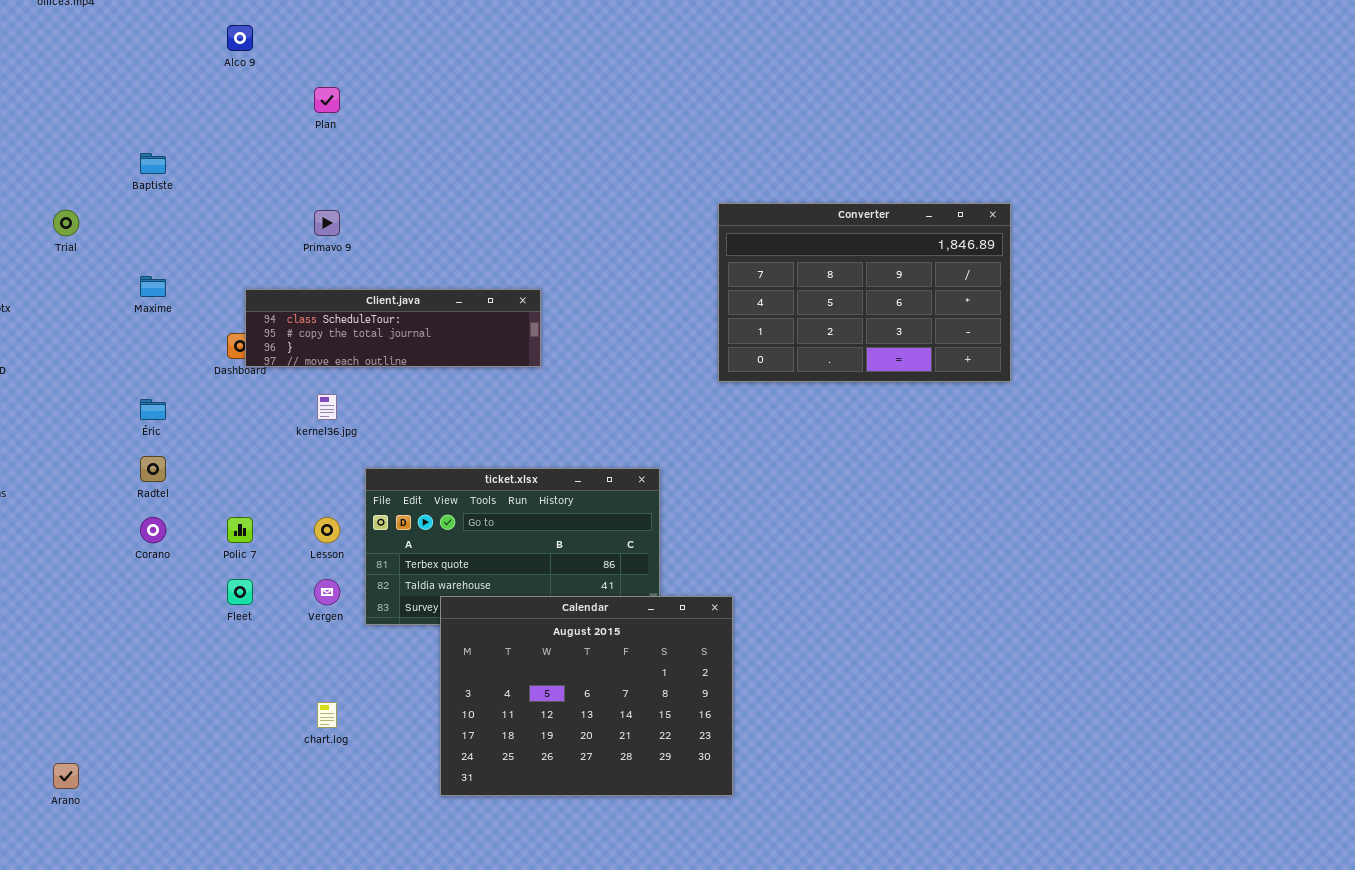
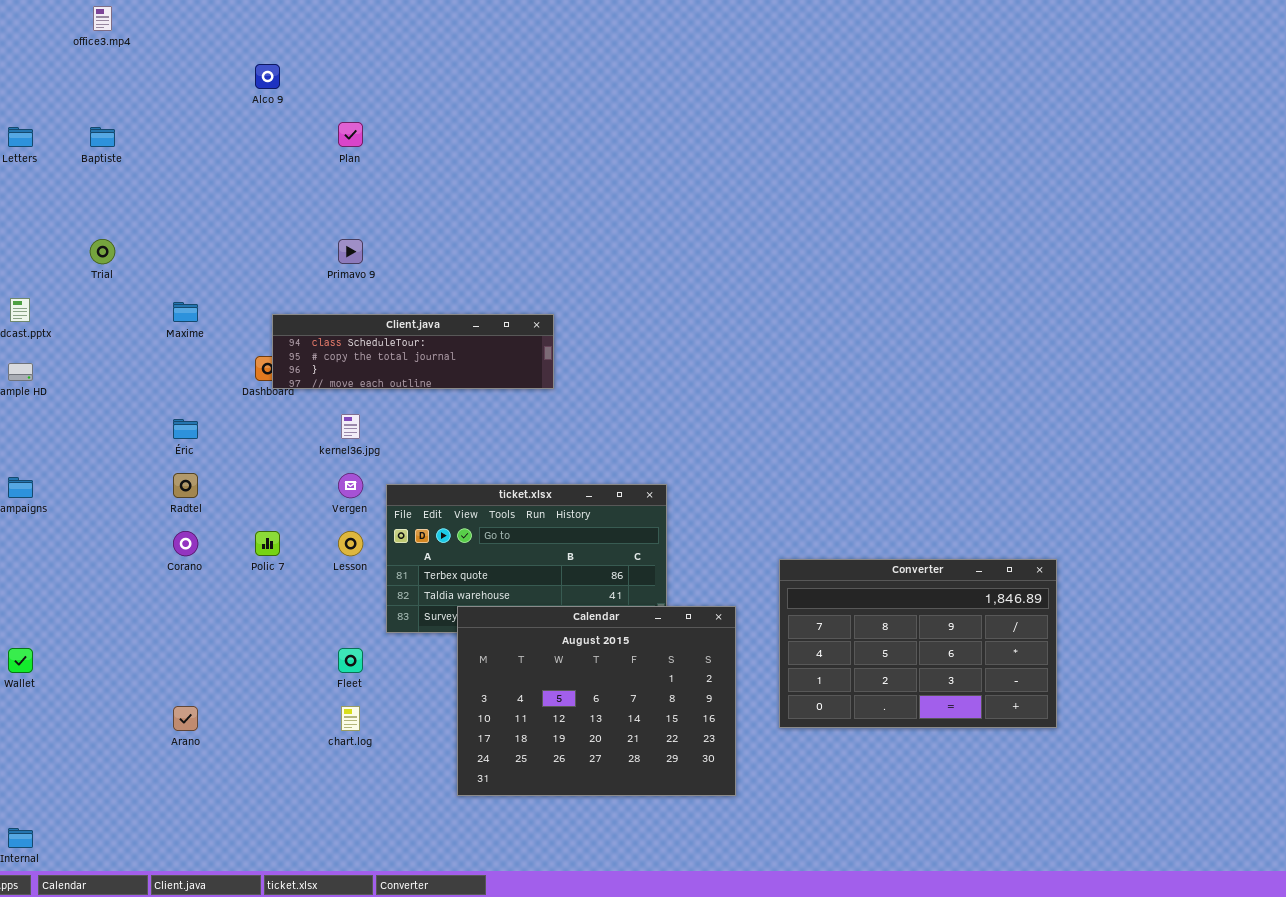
Baptiste: [140,153,166,174] -> [90,127,115,147], moved
Converter: [718,203,1011,382] -> [779,559,1057,728], moved
Fleet: [227,579,253,605] -> [338,648,363,673], moved
Vergen: [314,579,340,605] -> [338,473,363,498], moved
Arano: [53,763,79,789] -> [173,706,198,731], moved

